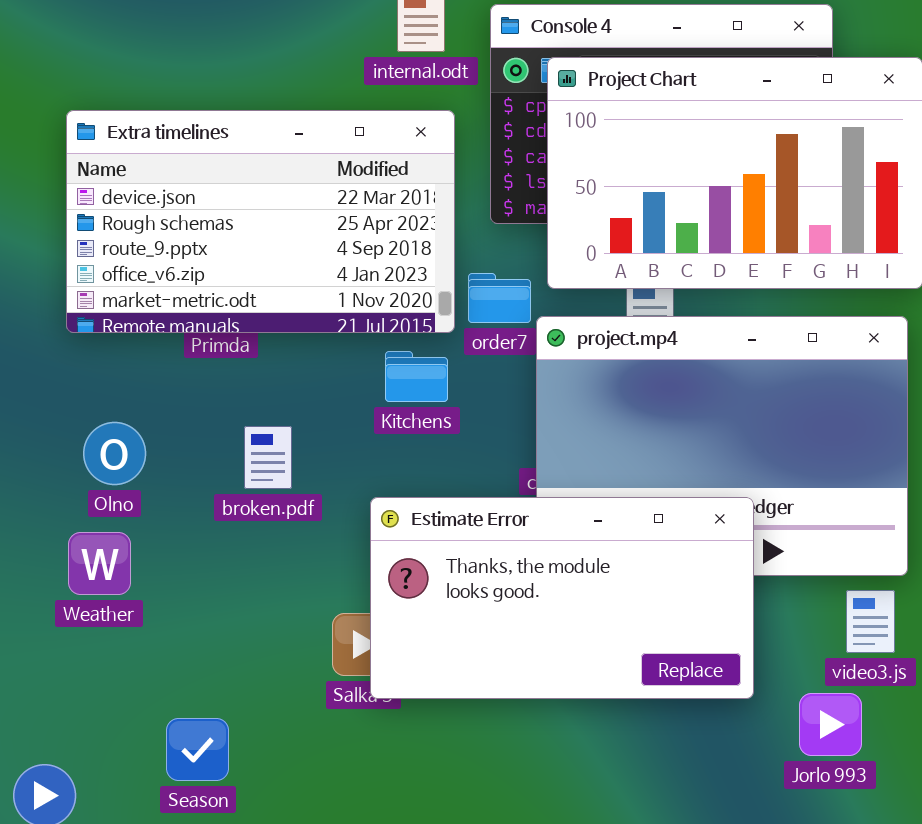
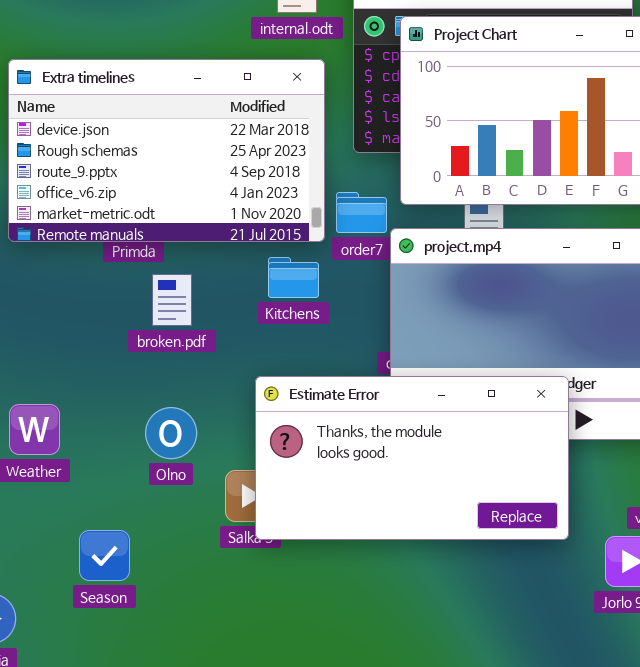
Olno: [83,422,146,485] -> [145,407,197,459], moved
broken.pdf: [244,426,292,489] -> [152,274,192,326], moved
Season: [166,718,229,781] -> [79,530,130,581], moved

